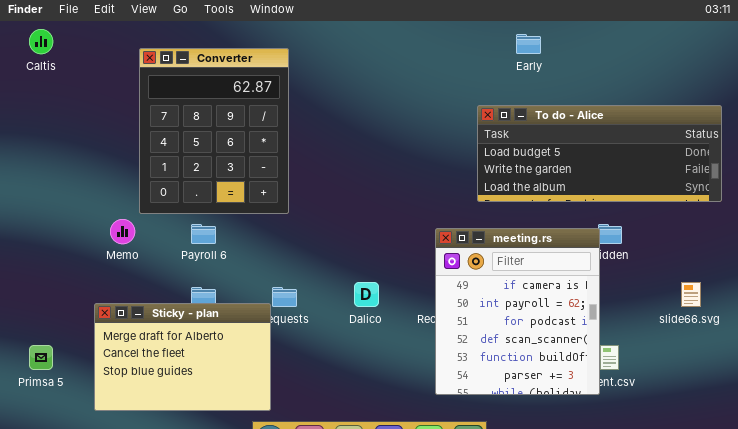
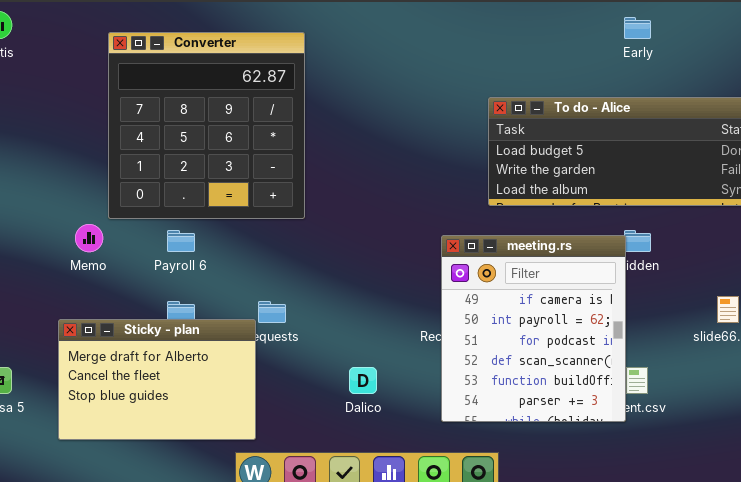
Early: [516,34,541,54] -> [624,17,651,39], moved
Converter: [139,48,289,214] -> [108,32,305,219], resized
Dalico: [354,282,379,307] -> [349,367,377,394], moved

